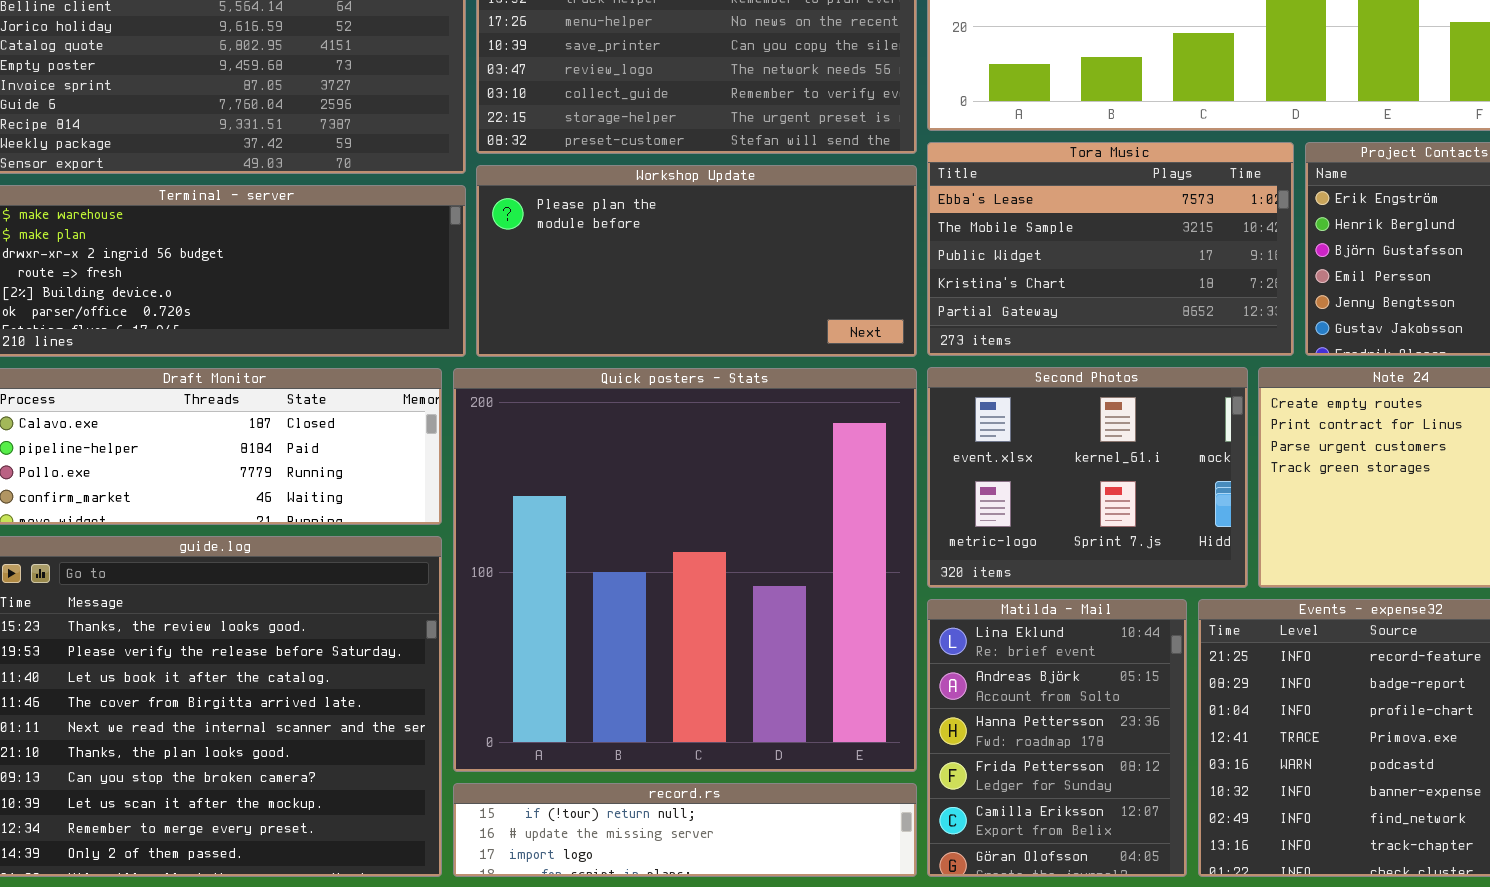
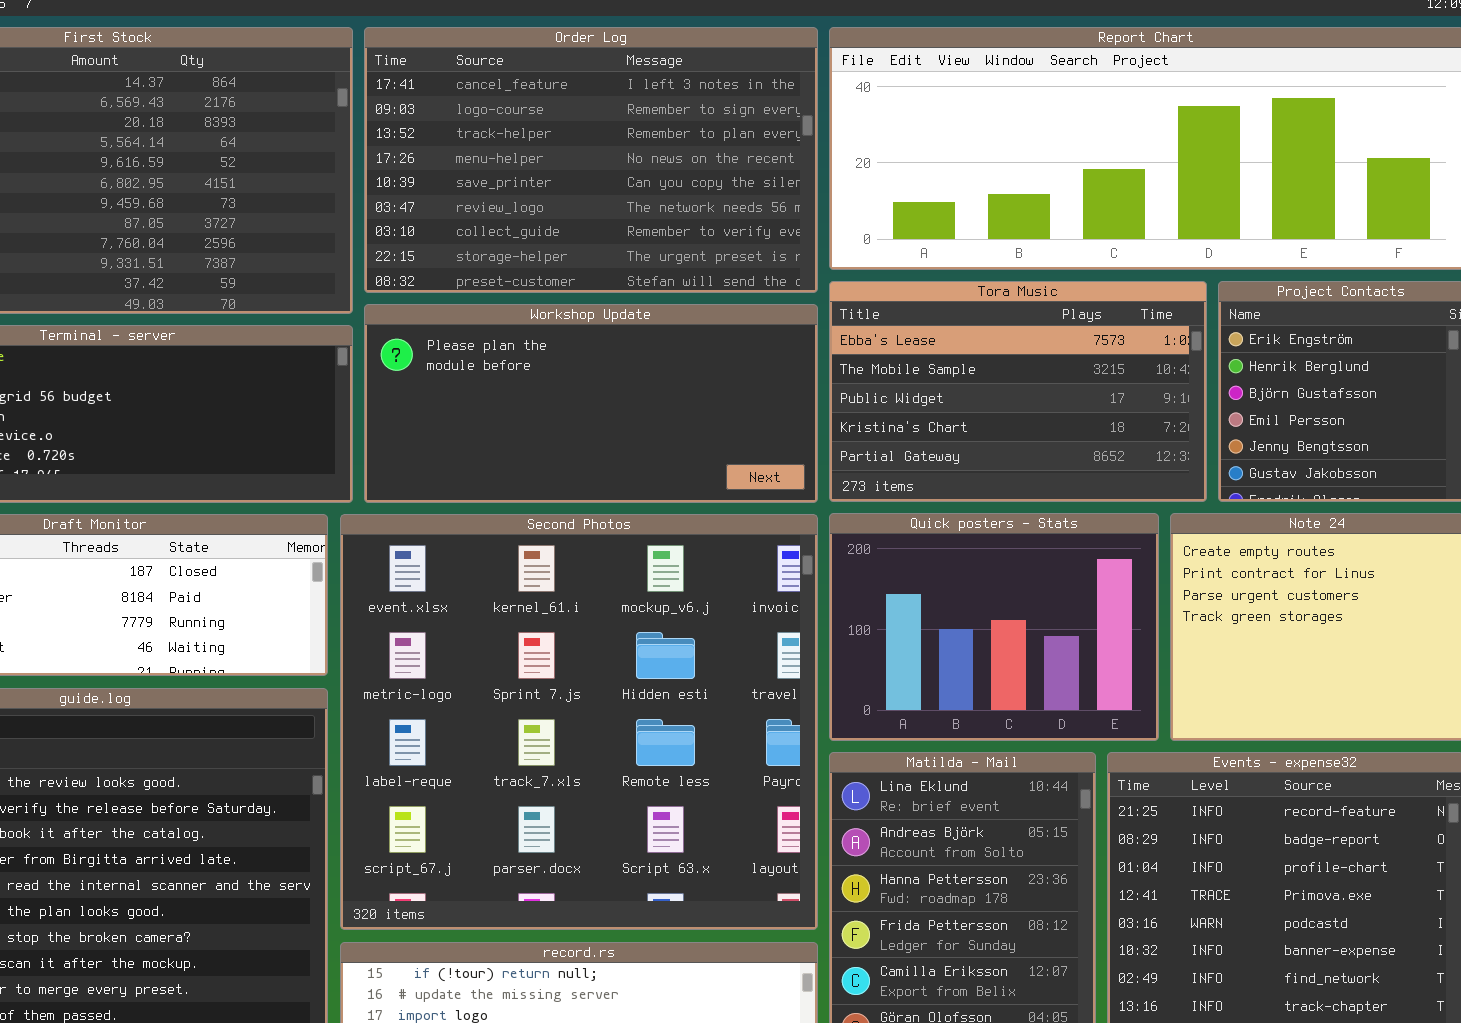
Second Photos: [927,367,1248,588] -> [340,514,818,930], moved, resized
Quick posters - Stats: [453,368,917,772] -> [829,513,1159,741], moved, resized

